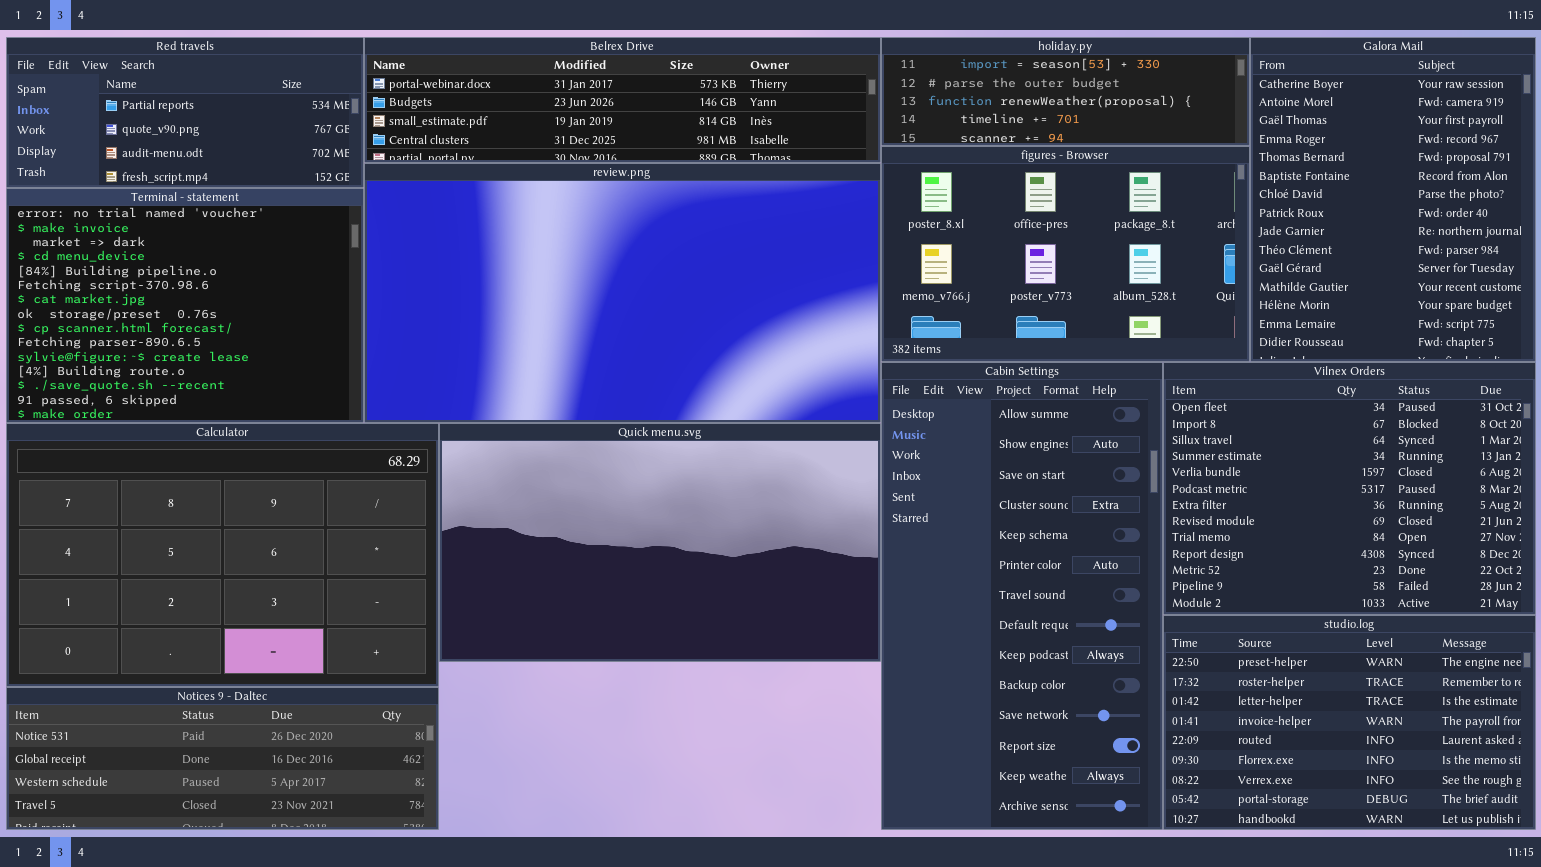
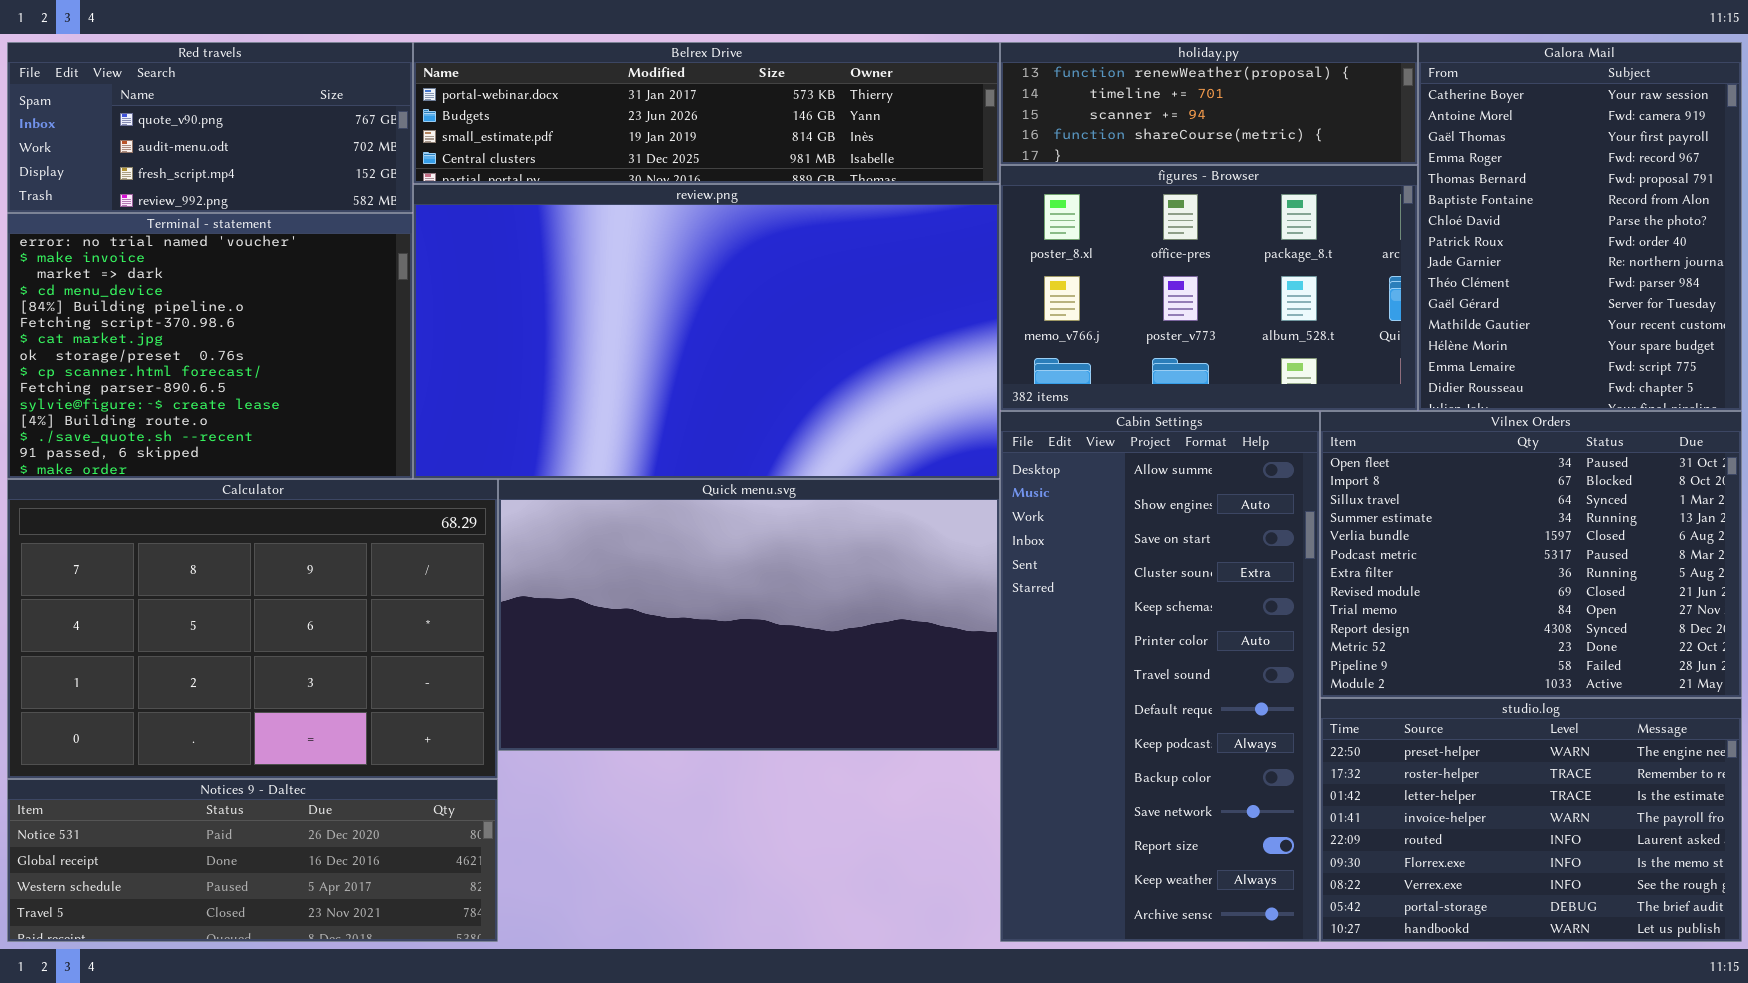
Red travels: [6,37,364,188] -> [7,42,413,213], scrolled down 1 row
holiday.py: [881,37,1250,146] -> [1000,42,1418,165], scrolled down 2 rows

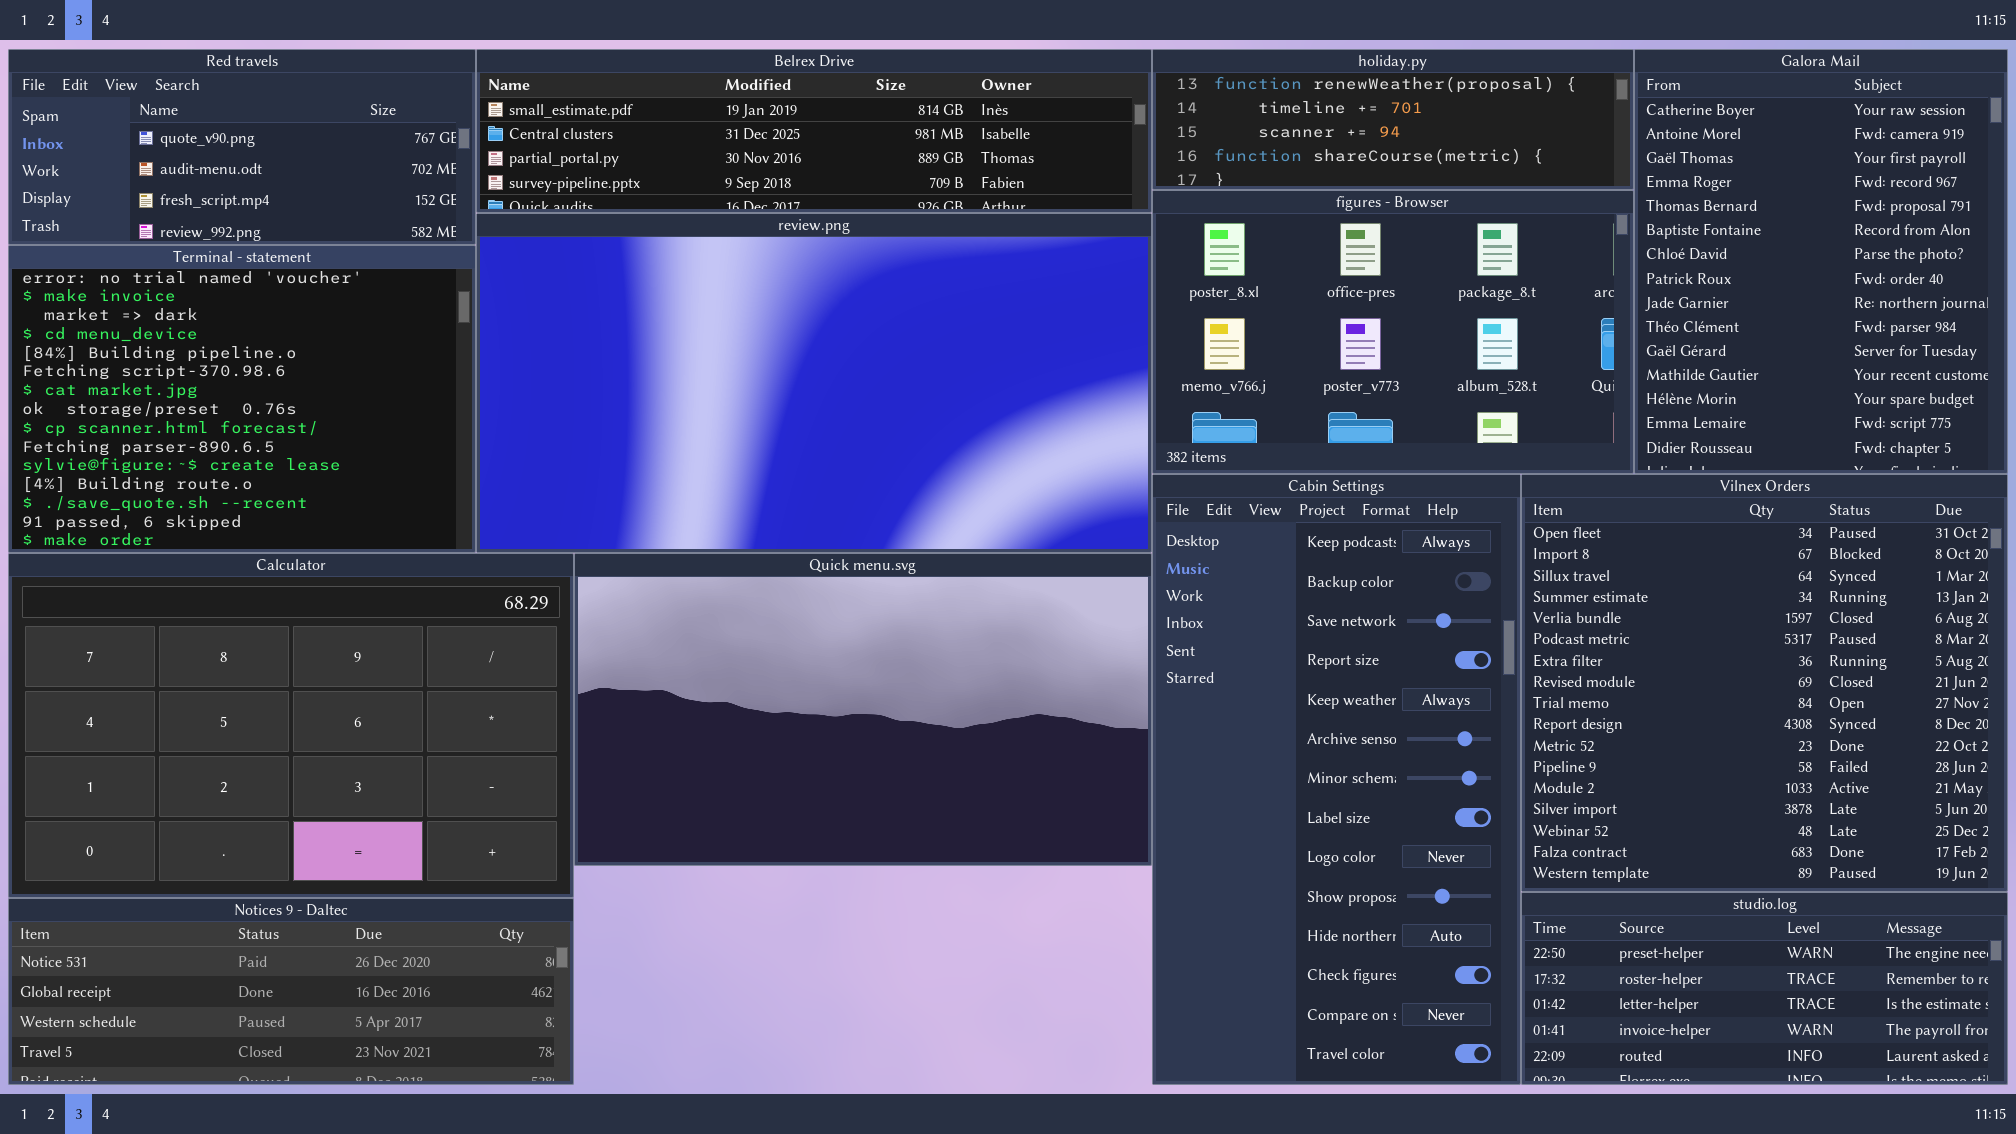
Belrex Drive: [413,42,1000,184] -> [476,49,1152,213], scrolled down 2 rows
Cabin Settings: [1000,411,1320,942] -> [1152,474,1521,1085], scrolled down 8 rows
Vilnex Orders: [1320,411,1742,698] -> [1521,474,2008,892], resized
studio.log: [1320,698,1742,942] -> [1521,892,2008,1085], resized

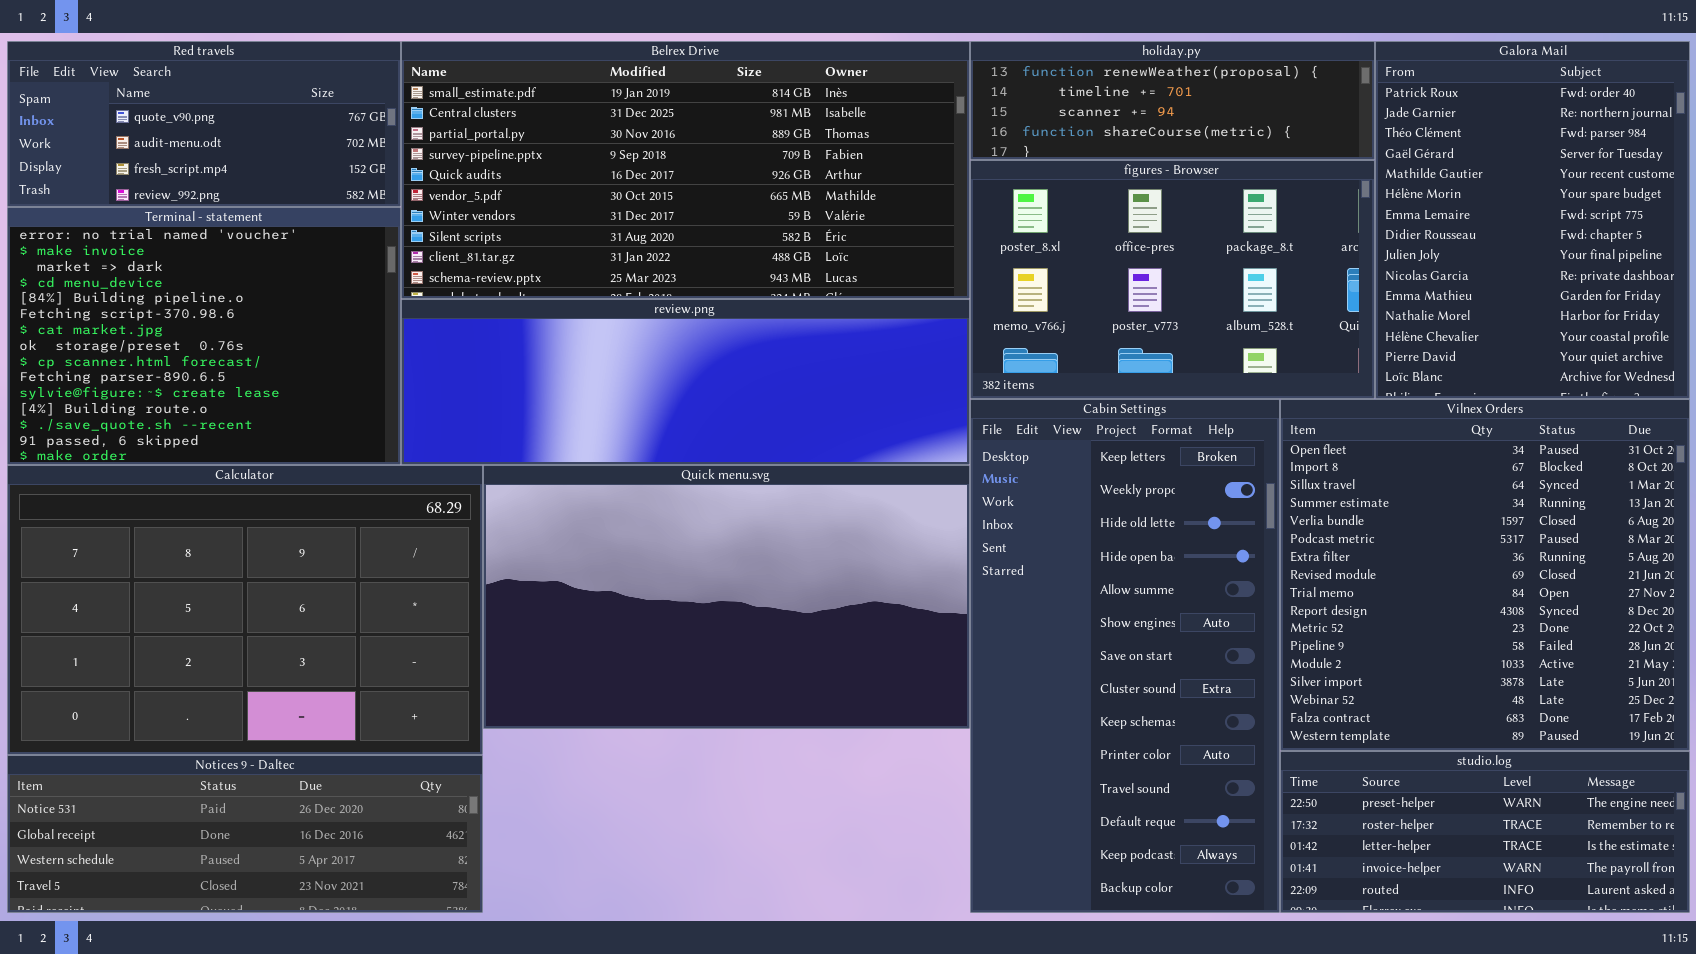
Belrex Drive: [476,49,1152,213] -> [401,41,970,299], resized
Galora Mail: [1634,49,2008,474] -> [1375,41,1690,399], scrolled down 7 rows
review.png: [476,213,1152,553] -> [401,299,970,465], resized
Cabin Settings: [1152,474,1521,1085] -> [970,399,1280,913], scrolled up 12 rows

